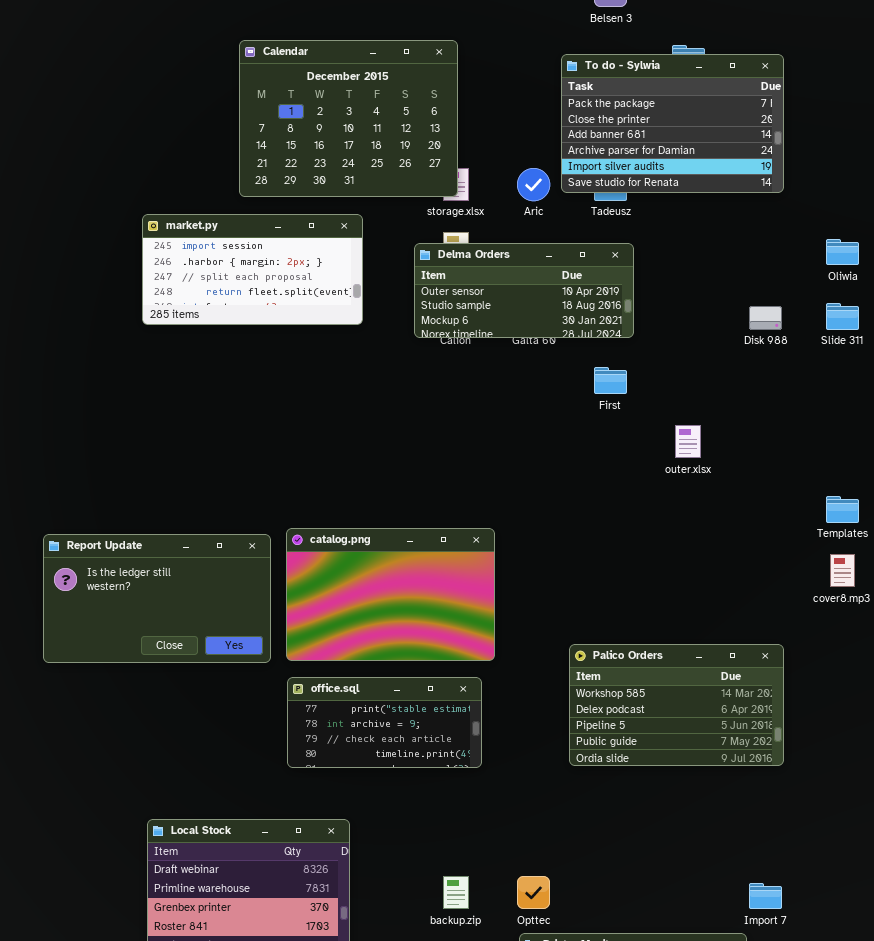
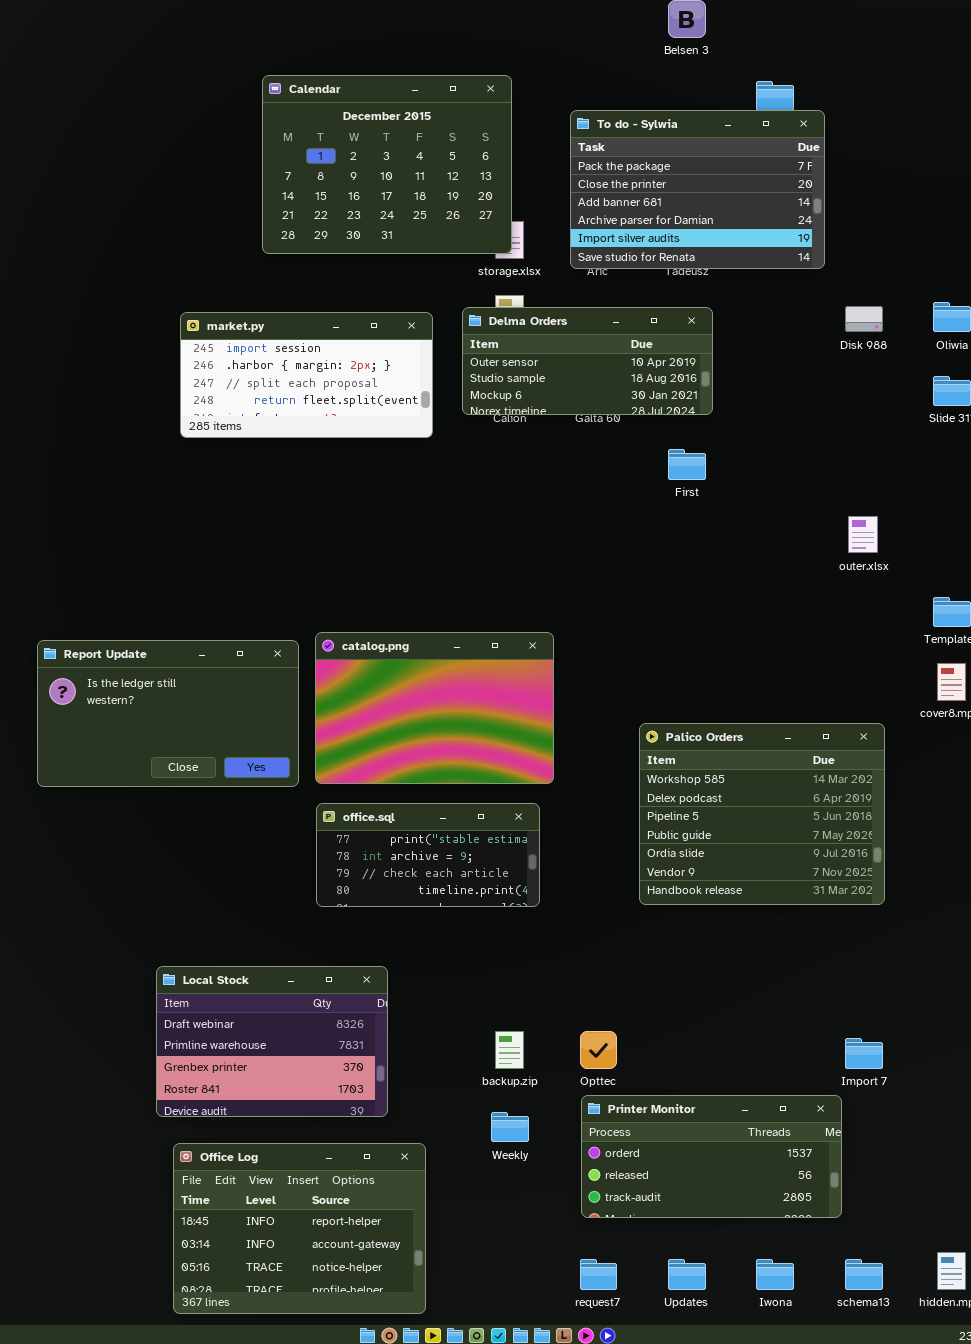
To do - Sylwia: [561,54,784,193] -> [570,110,825,269], moved
market.py: [142,214,363,325] -> [180,312,433,438], moved
Disk 988: [749,306,782,330] -> [845,306,883,332], moved
outer.xlsx: [675,425,701,458] -> [848,516,878,553], moved
Palico Orders: [569,644,784,766] -> [639,723,885,905], resized

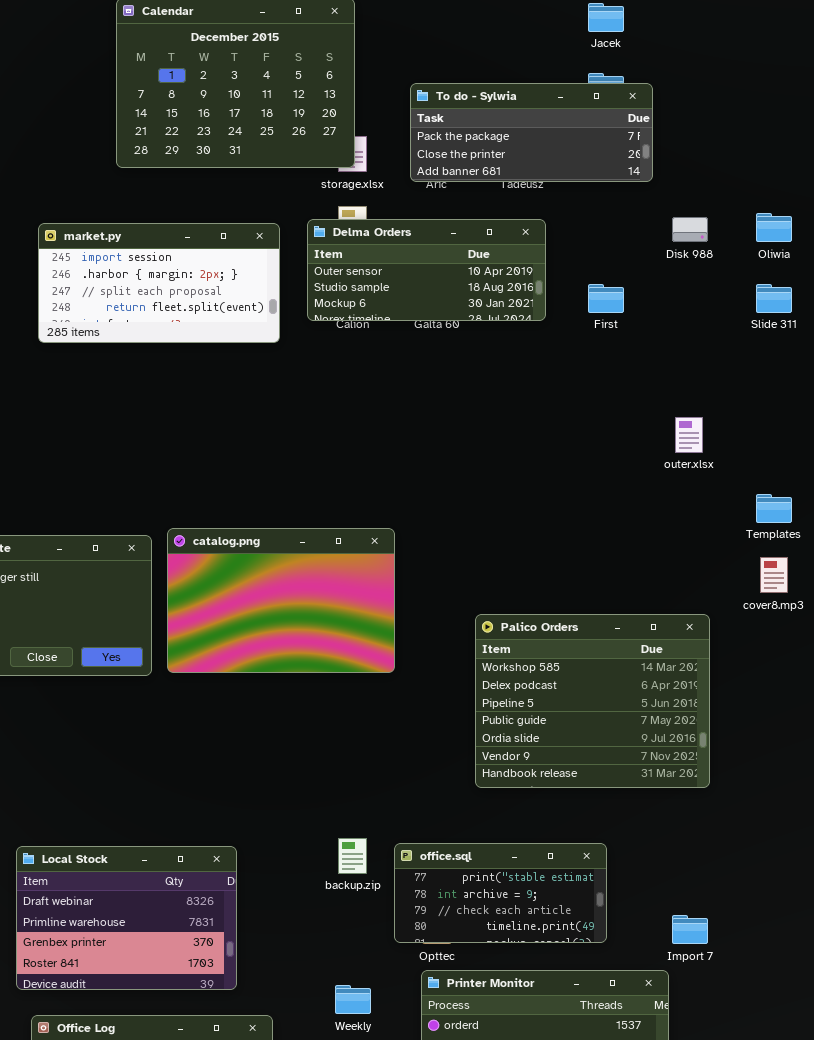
To do - Sylwia: [570,110,825,269] -> [410,83,653,182], resized
First: [668,449,706,480] -> [588,284,624,313], moved
office.sql: [316,803,540,907] -> [394,843,607,943], moved
backup.zip: [495,1031,524,1069] -> [338,838,367,874], moved

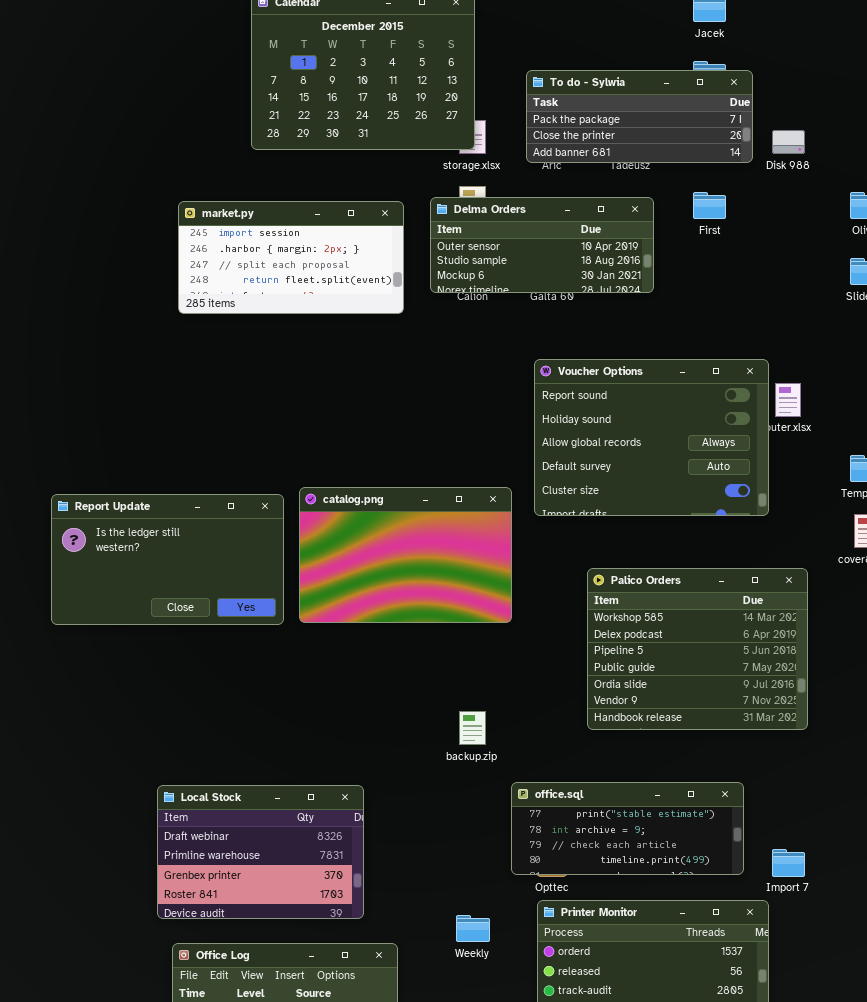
Disk 988: [672,217,708,242] -> [772,130,805,154], moved
First: [588,284,624,313] -> [693,192,726,219], moved
Voucher Options: none -> [534,359,769,516], opened
backup.zip: [338,838,367,874] -> [459,711,486,745], moved
office.sql: [394,843,607,943] -> [511,782,744,875], resized

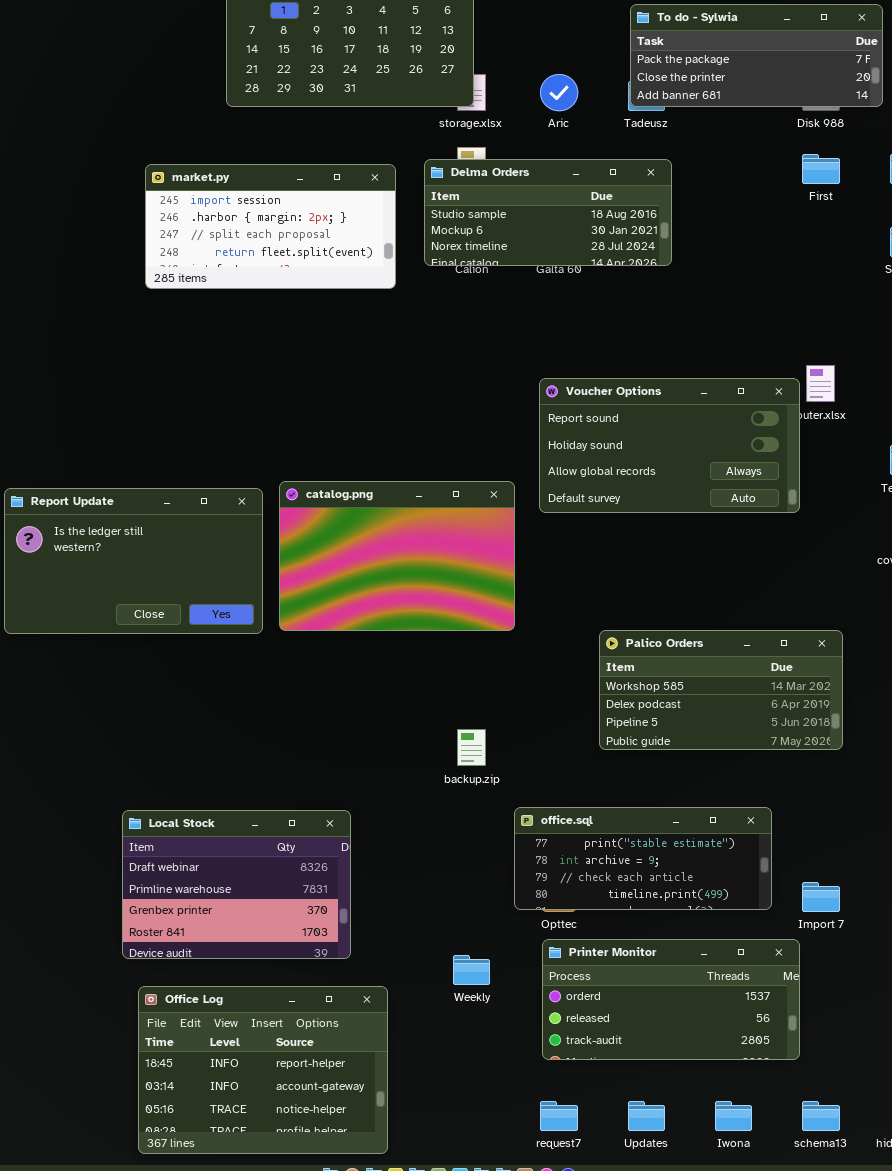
To do - Sylwia: [526,70,753,163] -> [630,4,883,107], moved
First: [693,192,726,219] -> [802,154,840,184], moved
Delma Orders: [430,197,654,293] -> [424,159,672,266], scrolled down 1 row
Voucher Options: [534,359,769,516] -> [539,378,800,513], resized
Palico Orders: [587,568,808,730] -> [599,630,843,750], resized

